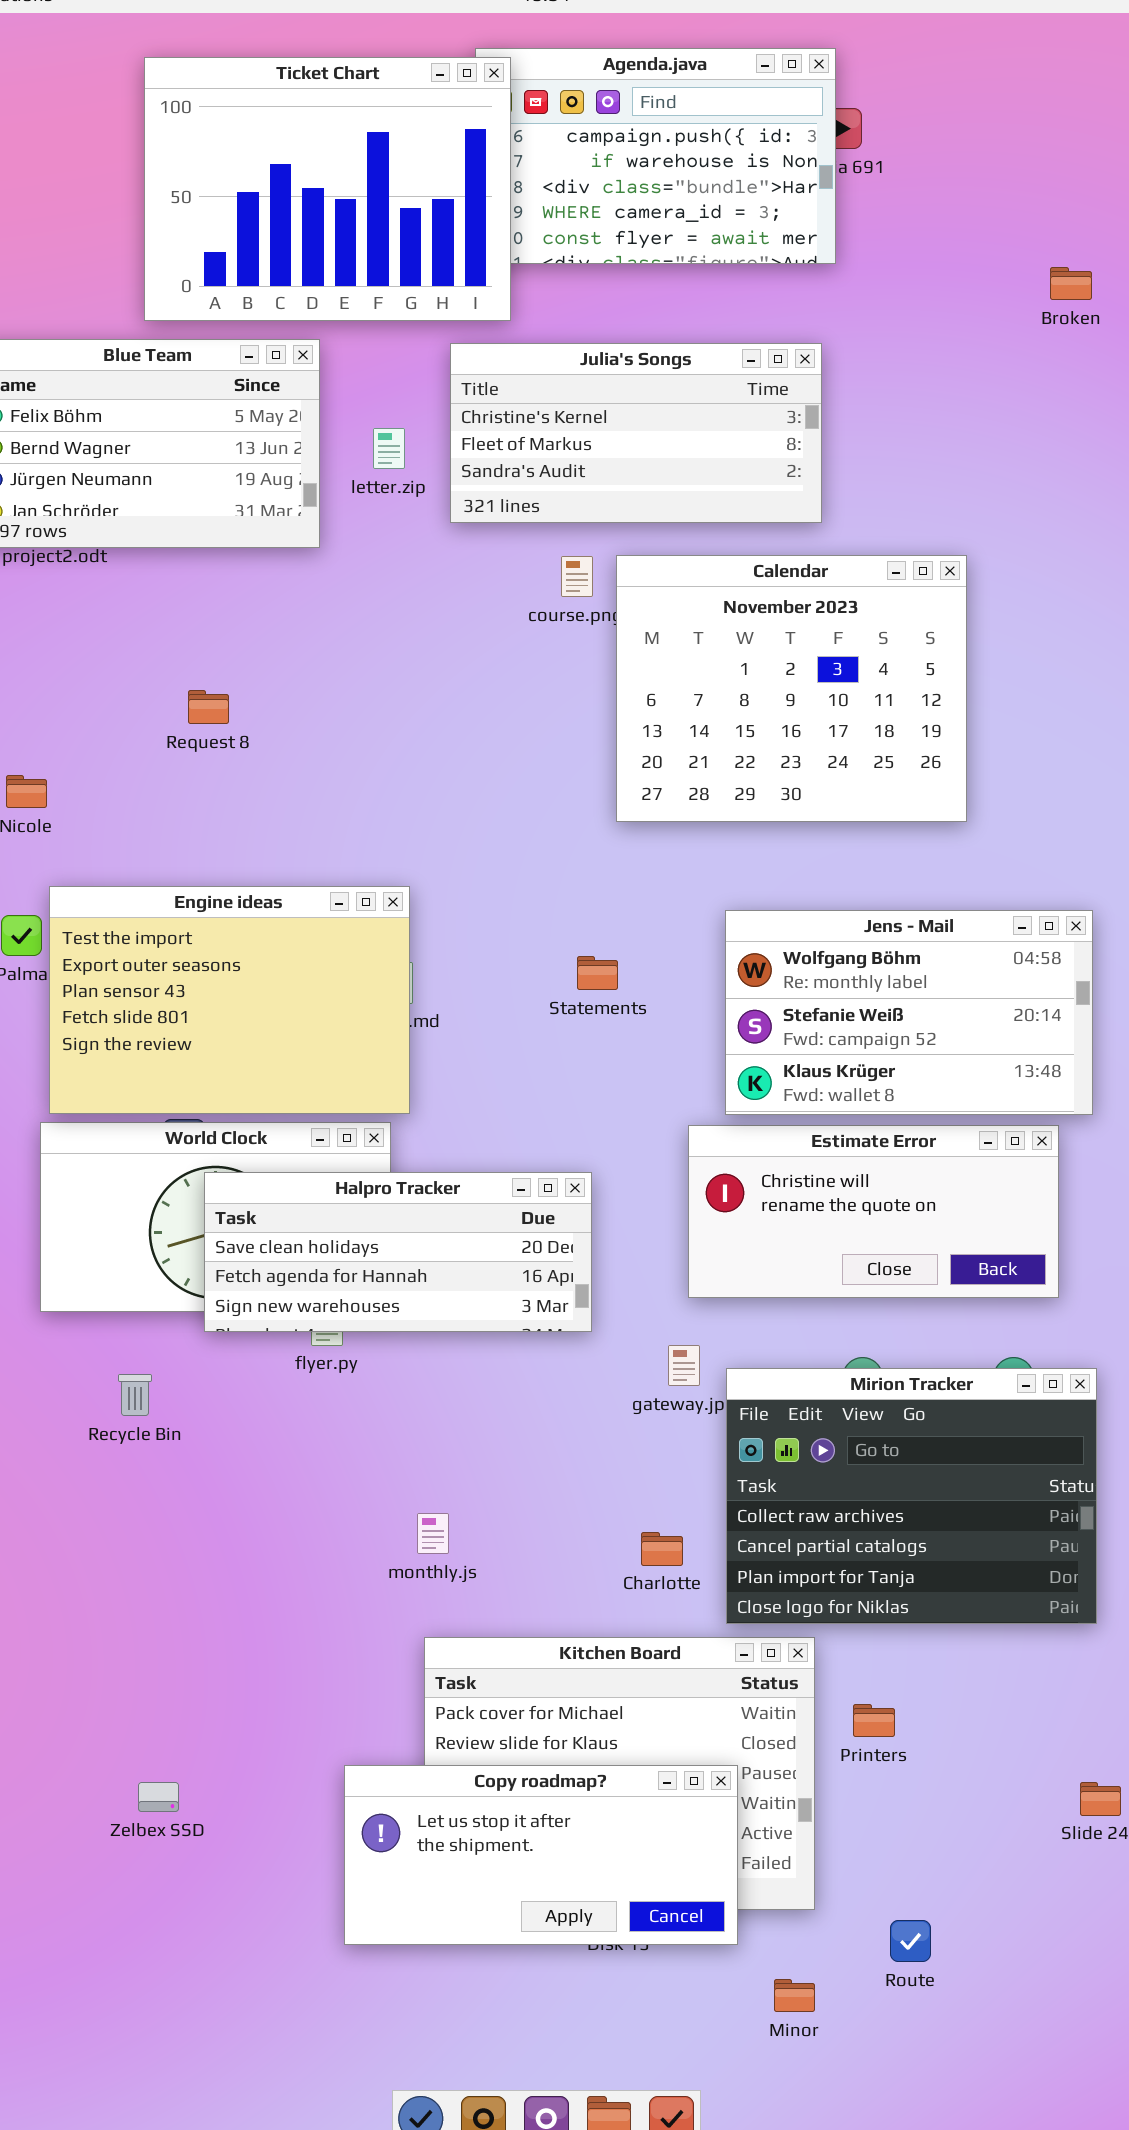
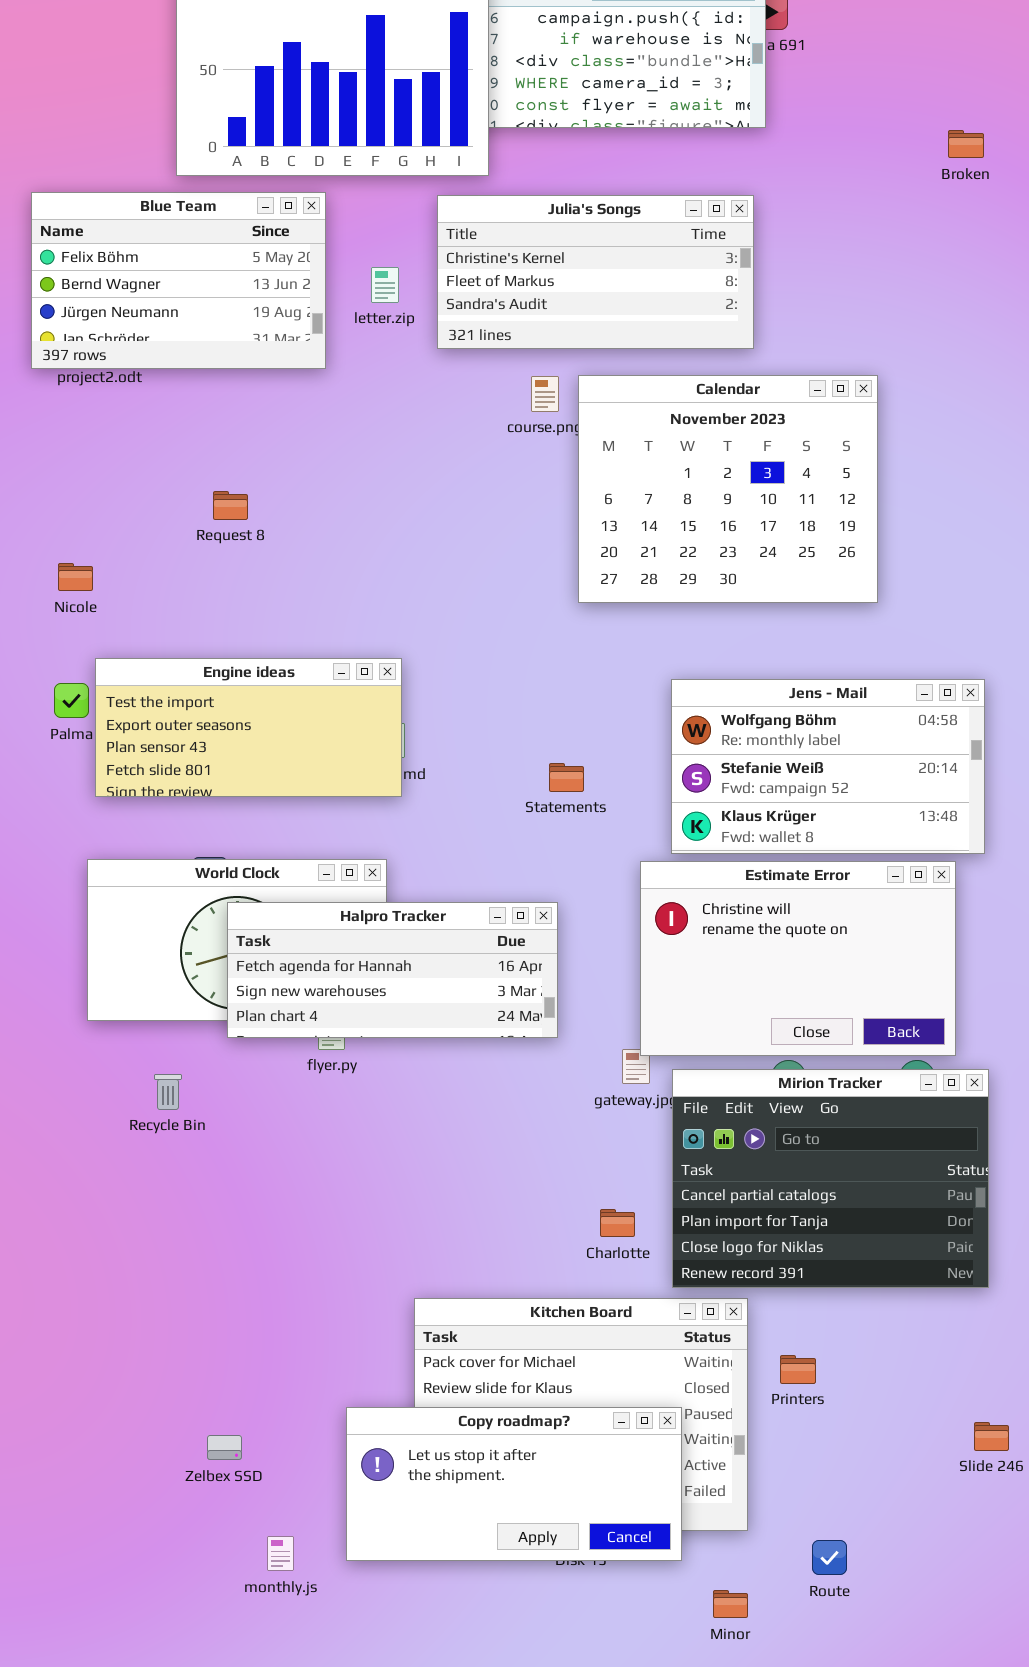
Engine ideas: [49,886,410,1114] -> [95,658,402,797], resized
Statements: [577,956,618,990] -> [549,763,584,792], moved
Estimate Error: [688,1125,1059,1298] -> [640,861,956,1056], resized
Halpro Tracker: [204,1172,592,1332] -> [227,902,558,1038], scrolled down 1 row
Mirion Tracker: [726,1368,1097,1624] -> [672,1069,989,1288], scrolled down 1 row
monthly.js: [417,1513,449,1554] -> [267,1536,294,1571], moved
Zelbex SSD: [138,1782,179,1812] -> [207,1435,242,1460], moved

